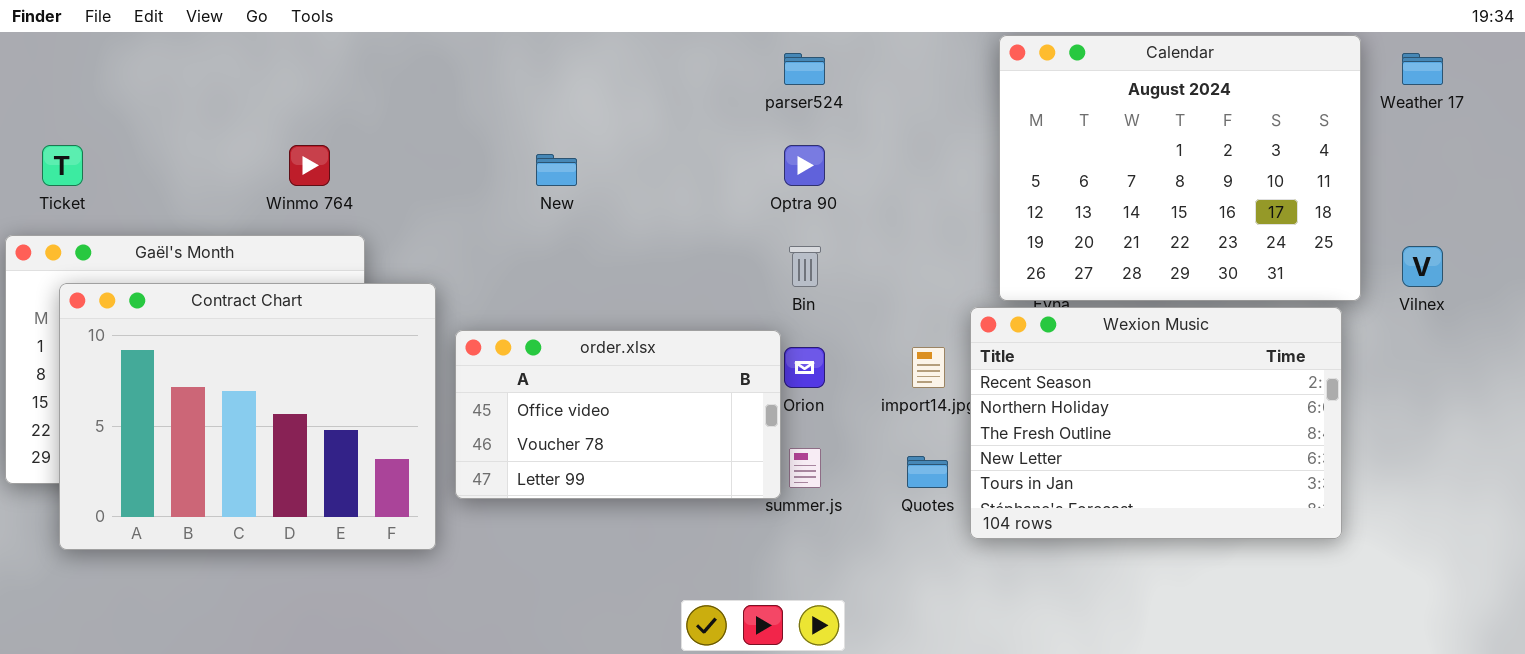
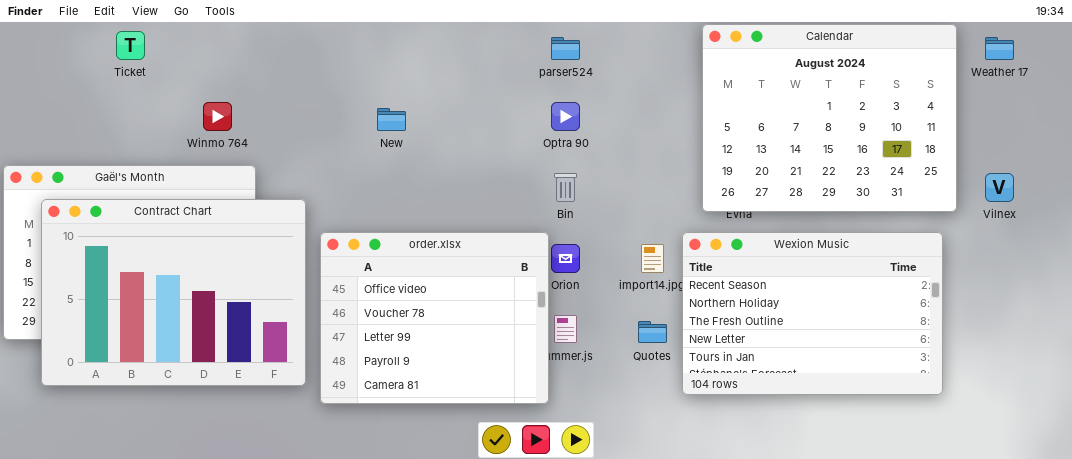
Ticket: [42,145,83,186] -> [116,31,145,60], moved
Wexion Music: [970,307,1342,539] -> [682,232,943,395], moved
order.xlsx: [455,330,781,499] -> [320,232,549,404], resized

